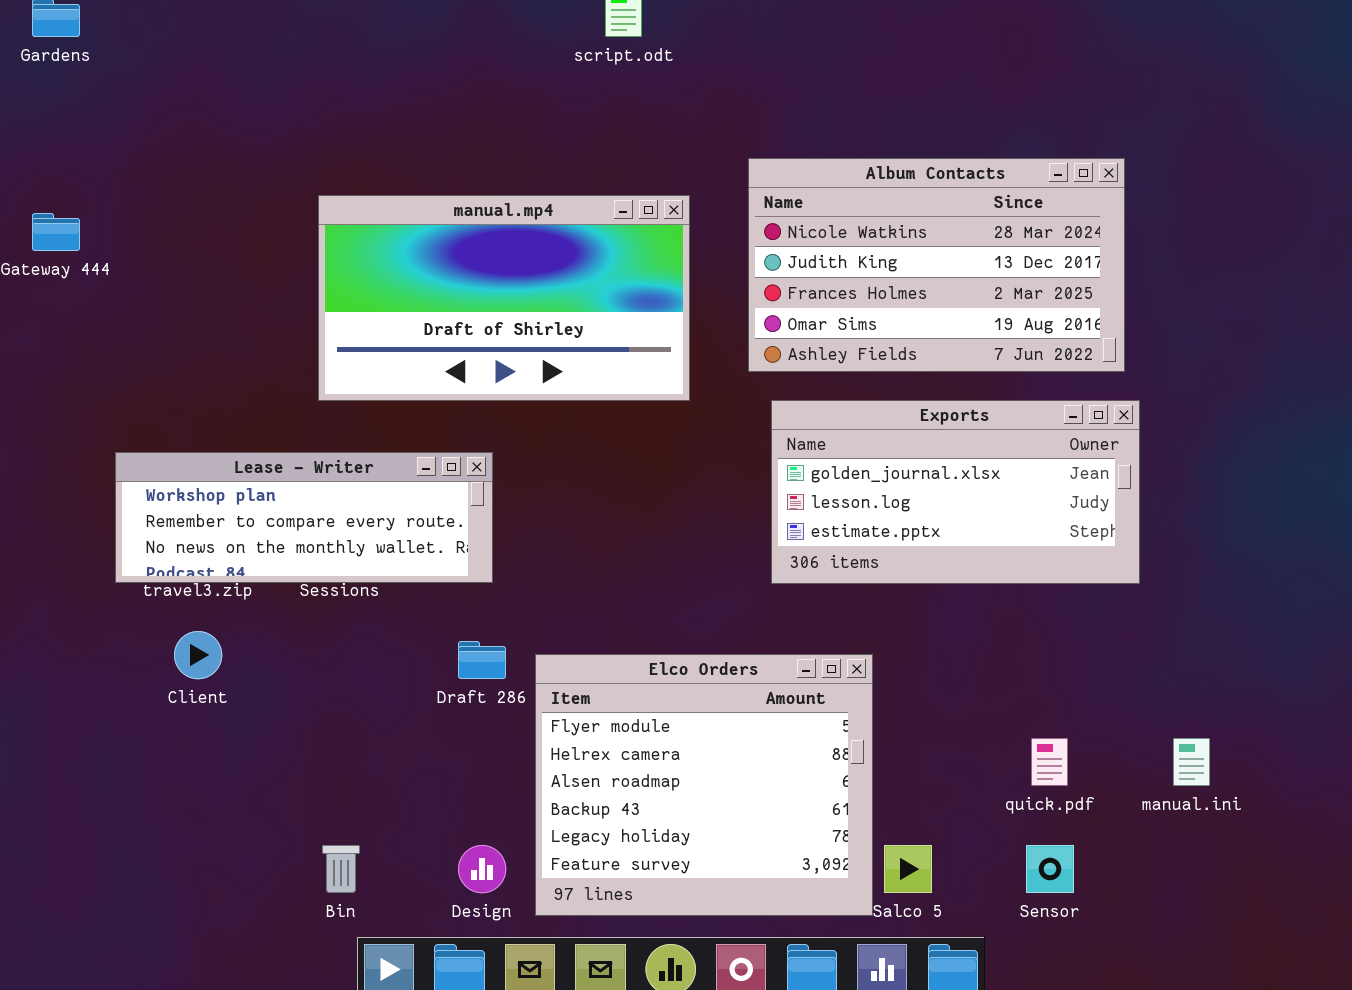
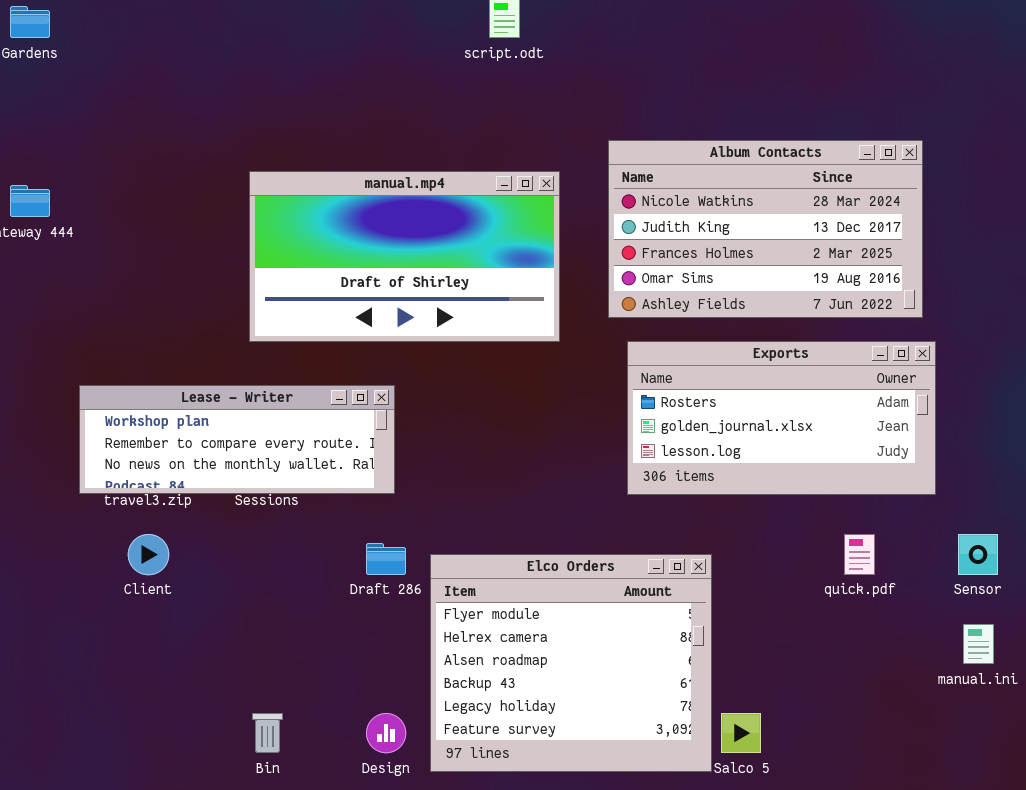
Exports: [771,400,1140,584] -> [627,341,936,495], scrolled up 1 row
quick.pdf: [1031,738,1068,786] -> [844,534,875,575], moved
Sensor: [1026,845,1074,893] -> [958,534,998,575], moved

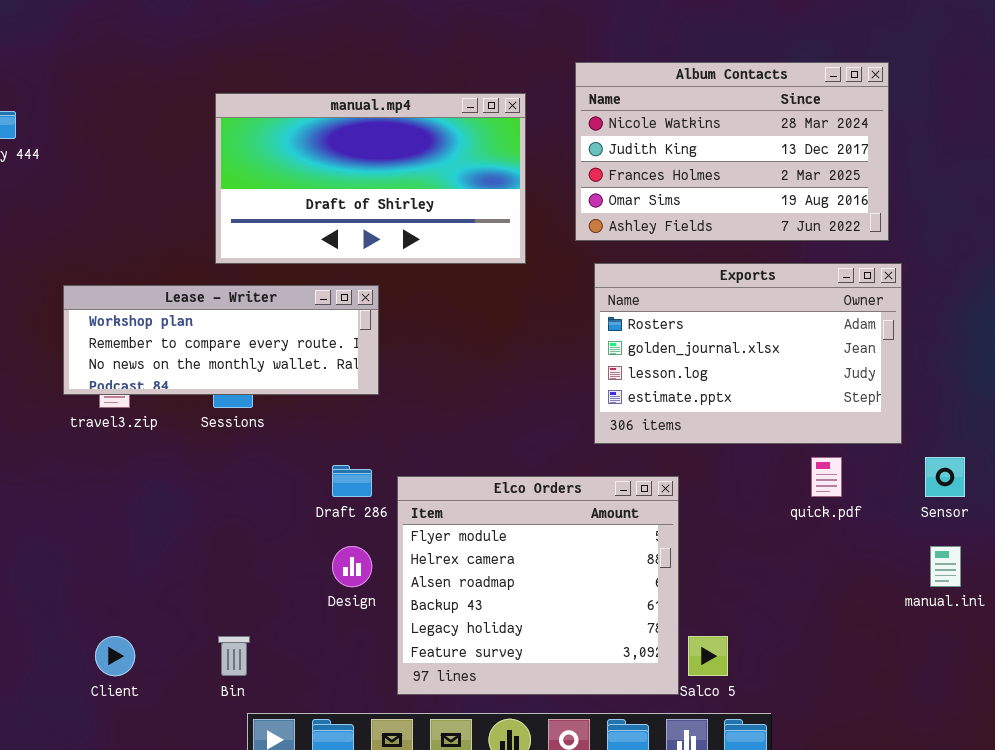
Exports: [627,341,936,495] -> [594,263,902,444], resized
Lease - Writer: [79,385,395,494] -> [63,285,379,395], moved
Client: [128,534,169,575] -> [95,636,135,676], moved
Design: [366,713,406,753] -> [332,546,372,587], moved

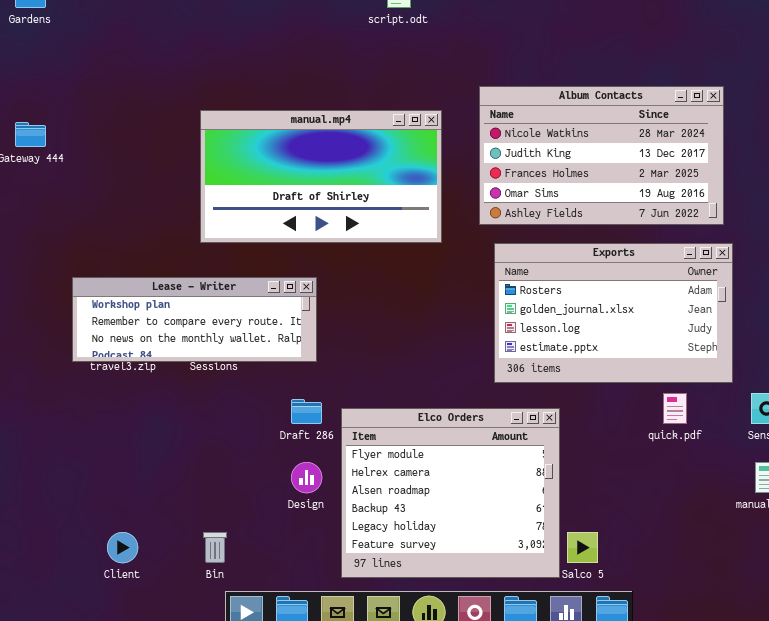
Lease - Writer: [63,285,379,395] -> [72,277,317,362], moved

